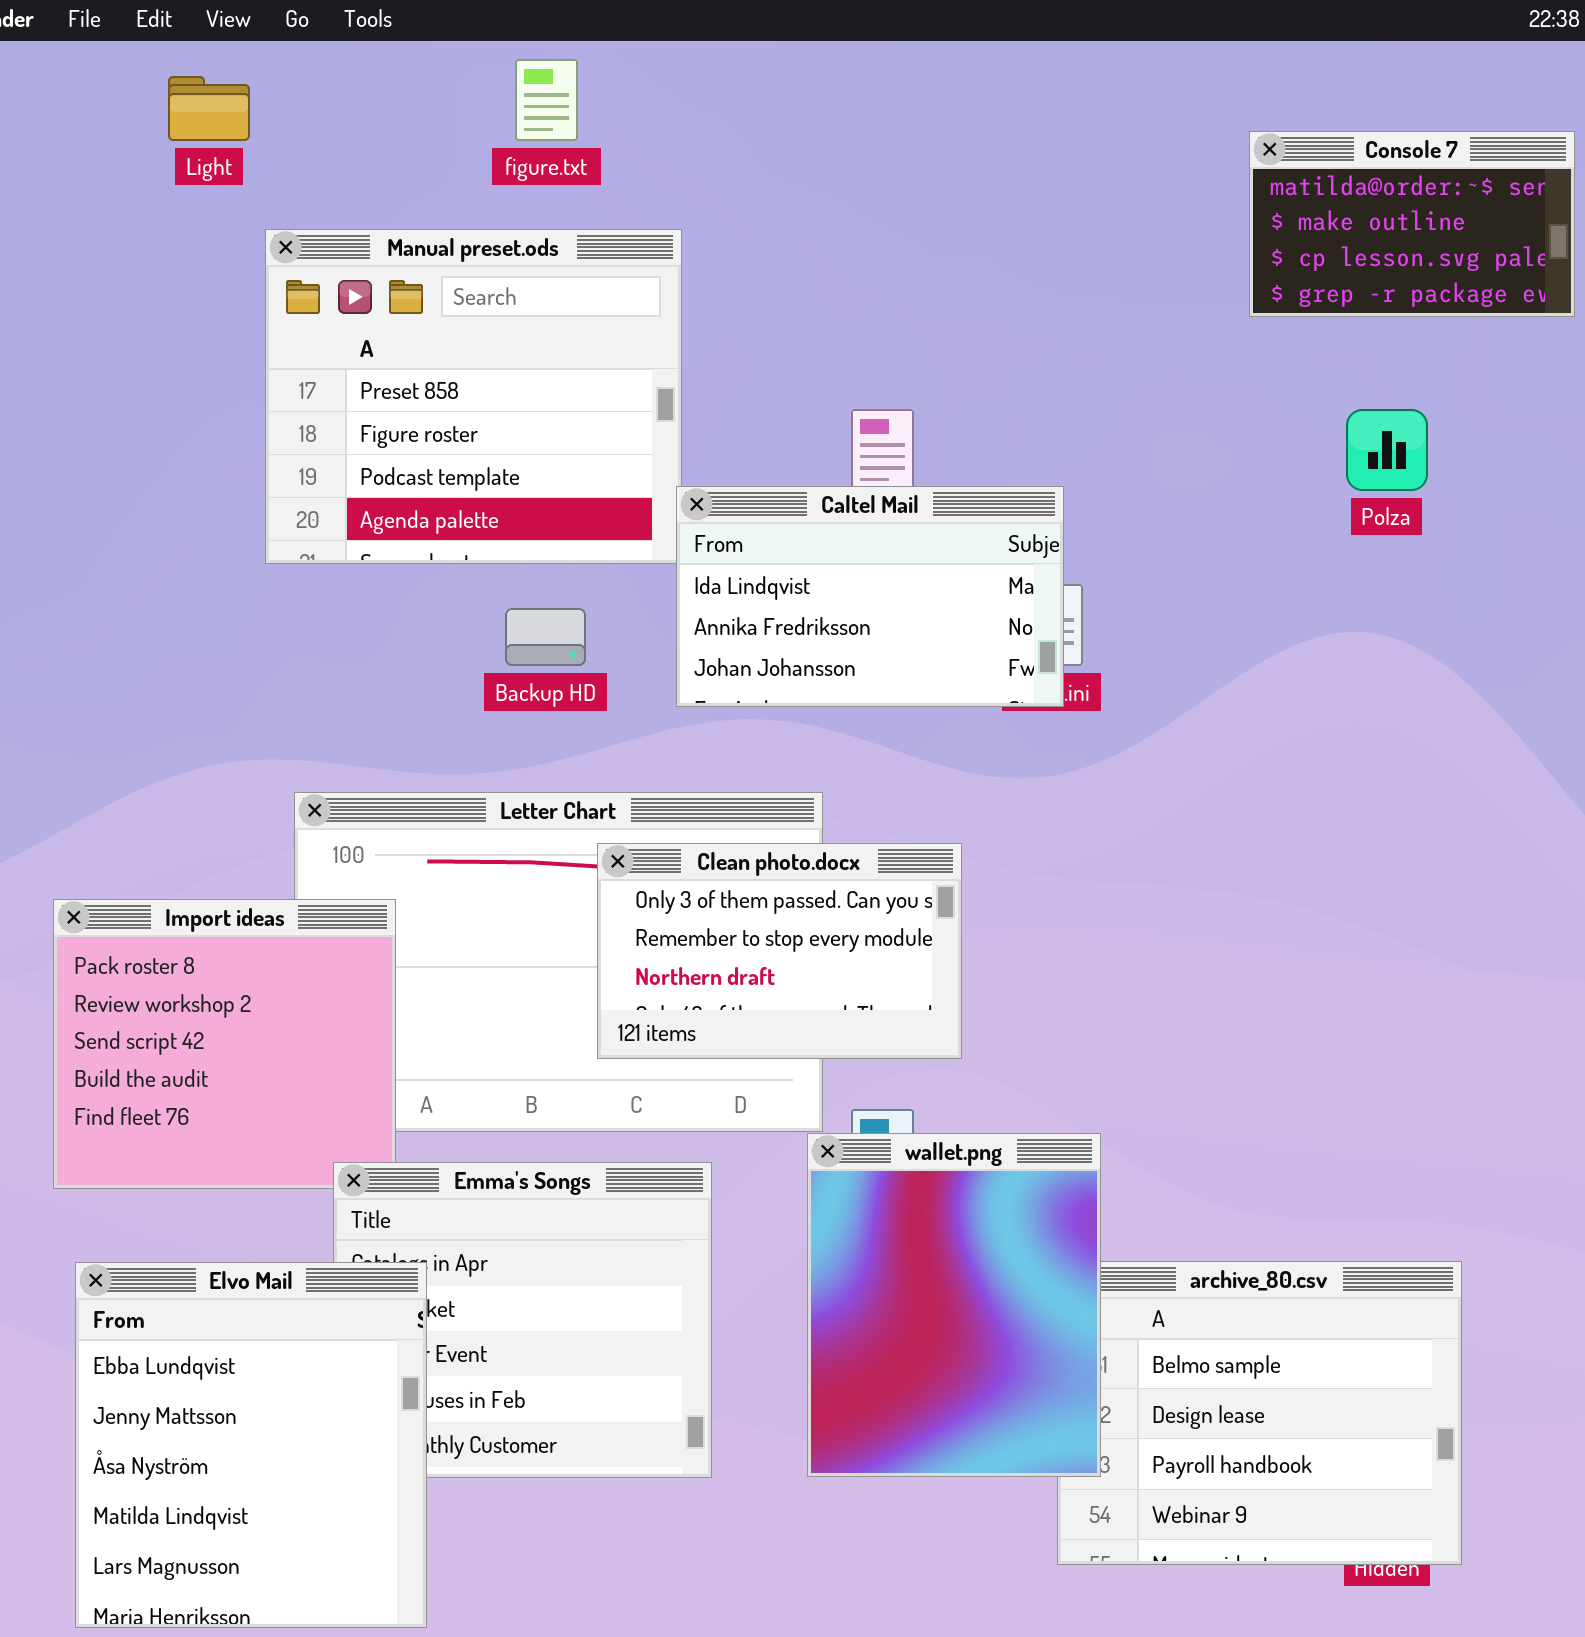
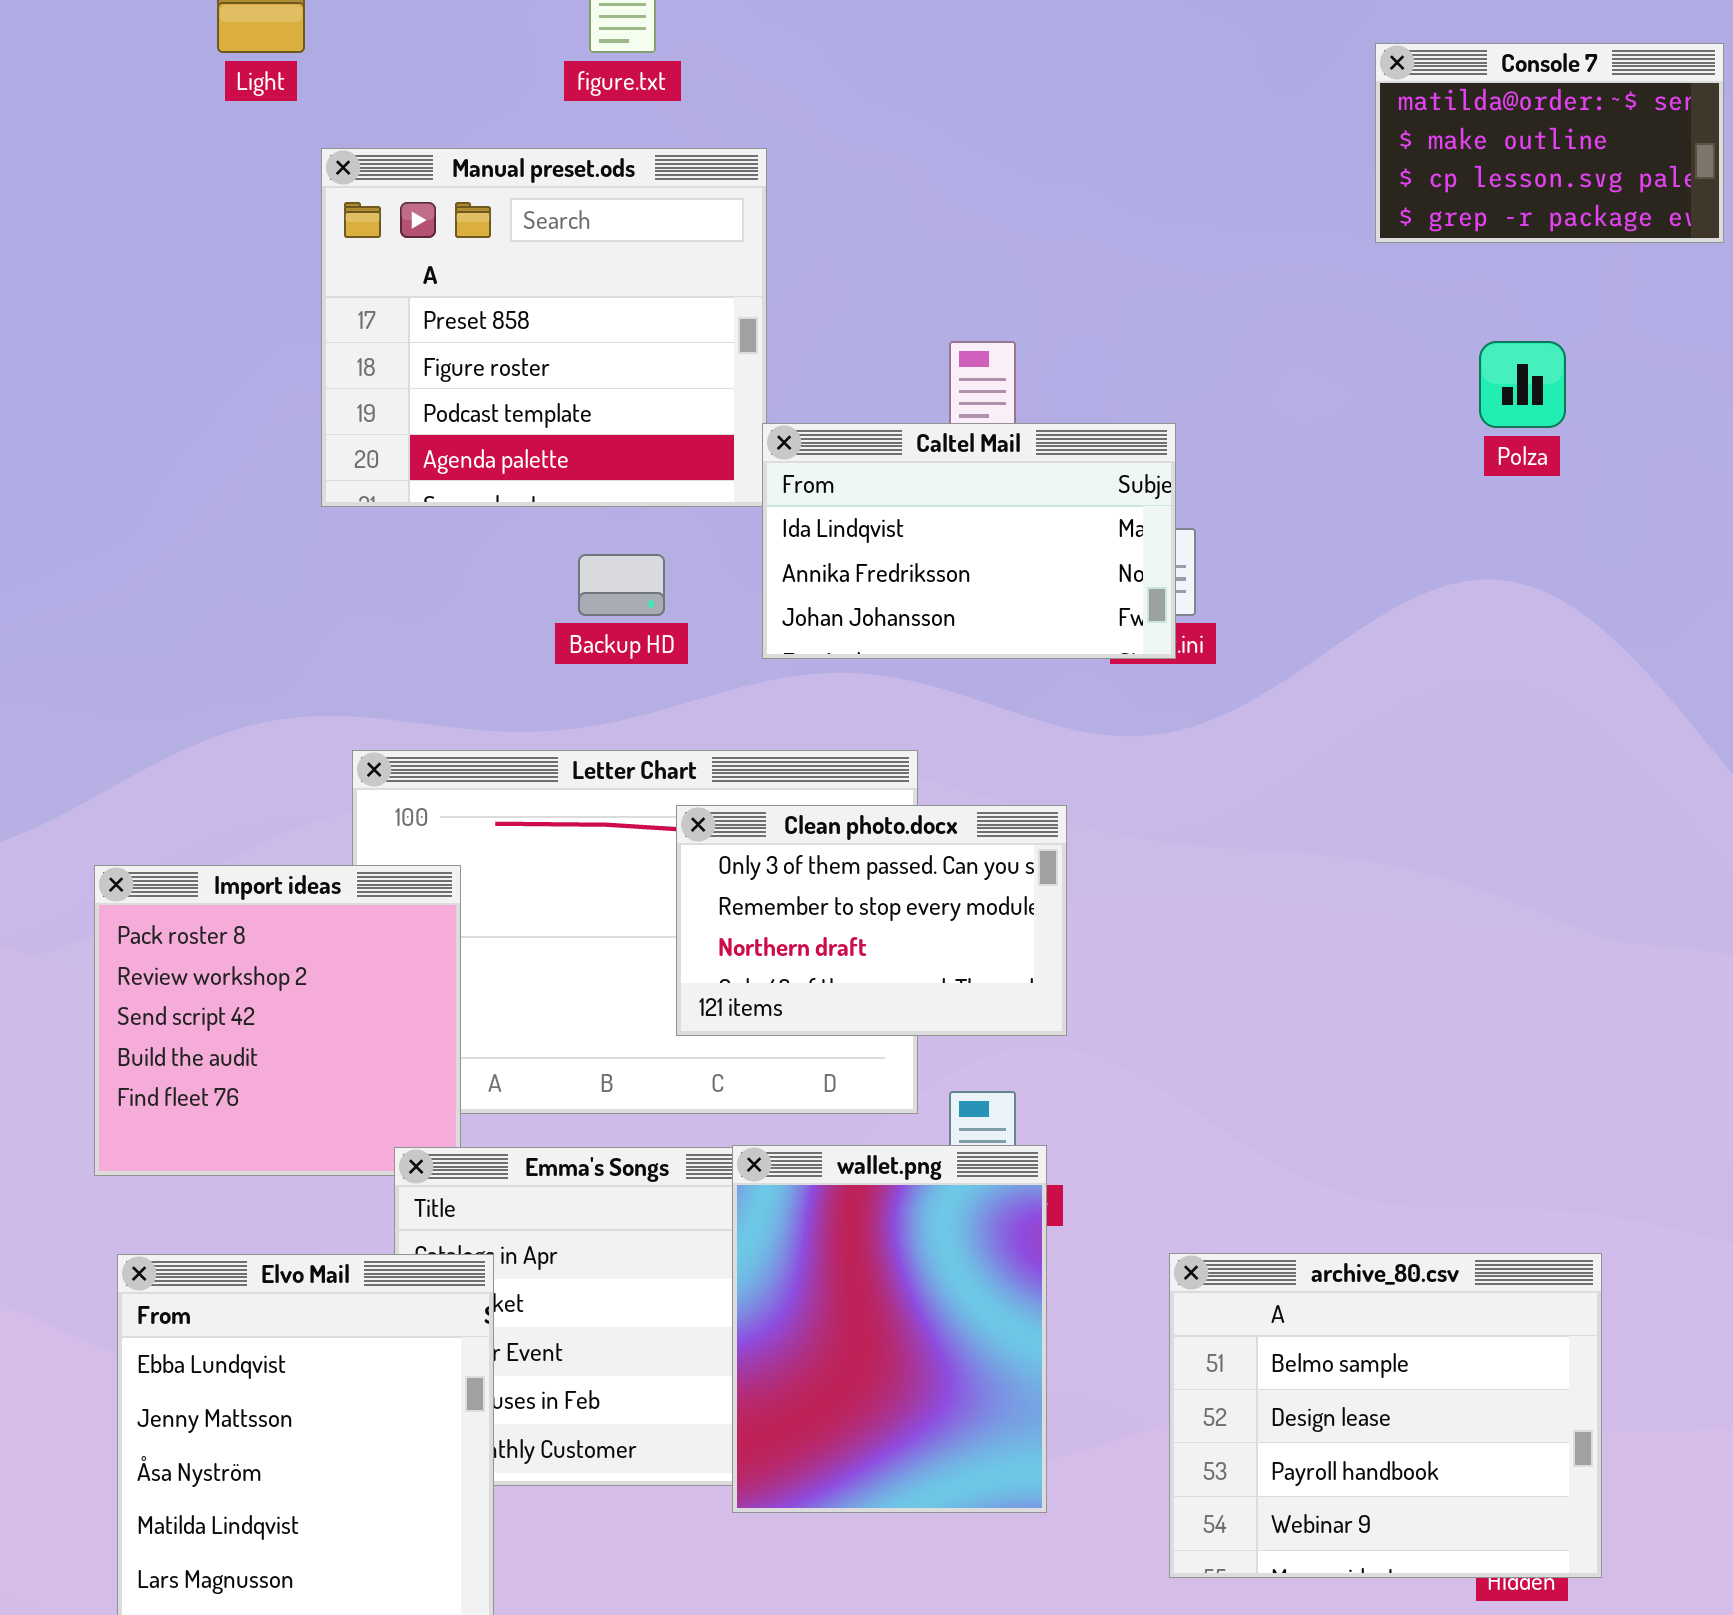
wallet.png: [807,1133,1101,1477] -> [732,1145,1047,1513], moved

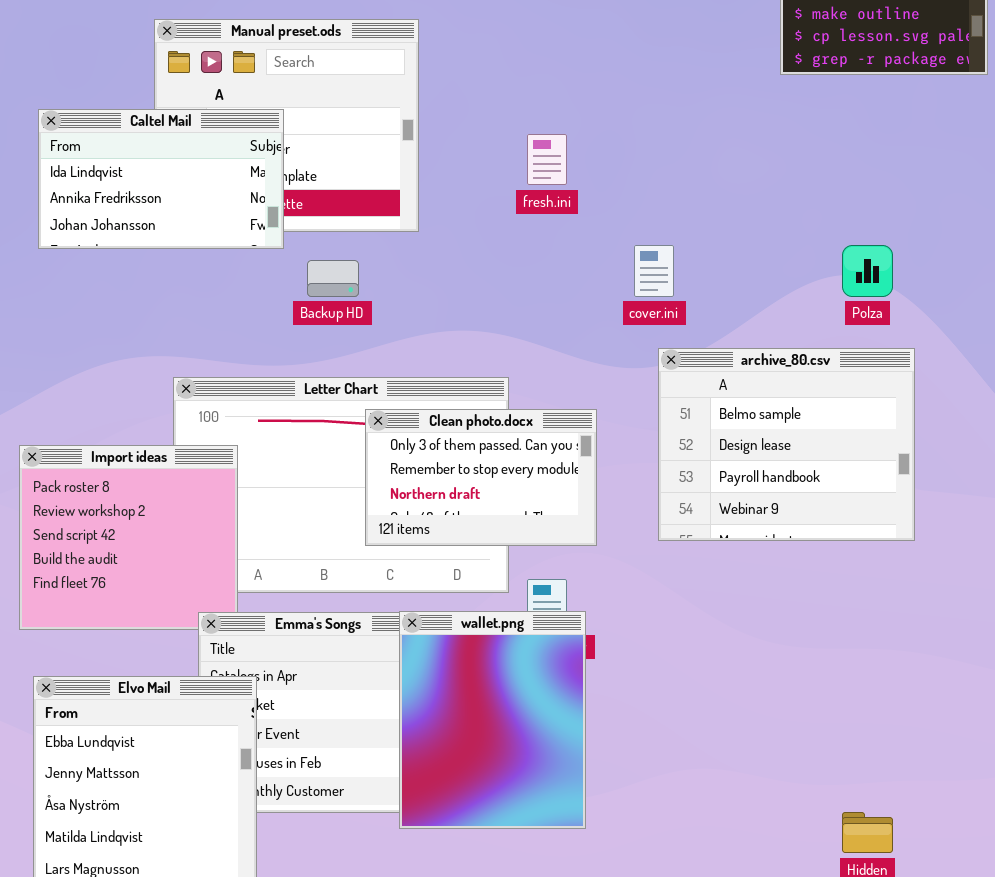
Polza: [1479,341,1566,428] -> [842,245,893,297], moved
Caltel Mail: [762,423,1176,659] -> [38,109,284,249], moved
archive_80.csv: [1169,1253,1602,1578] -> [658,348,915,541], moved

